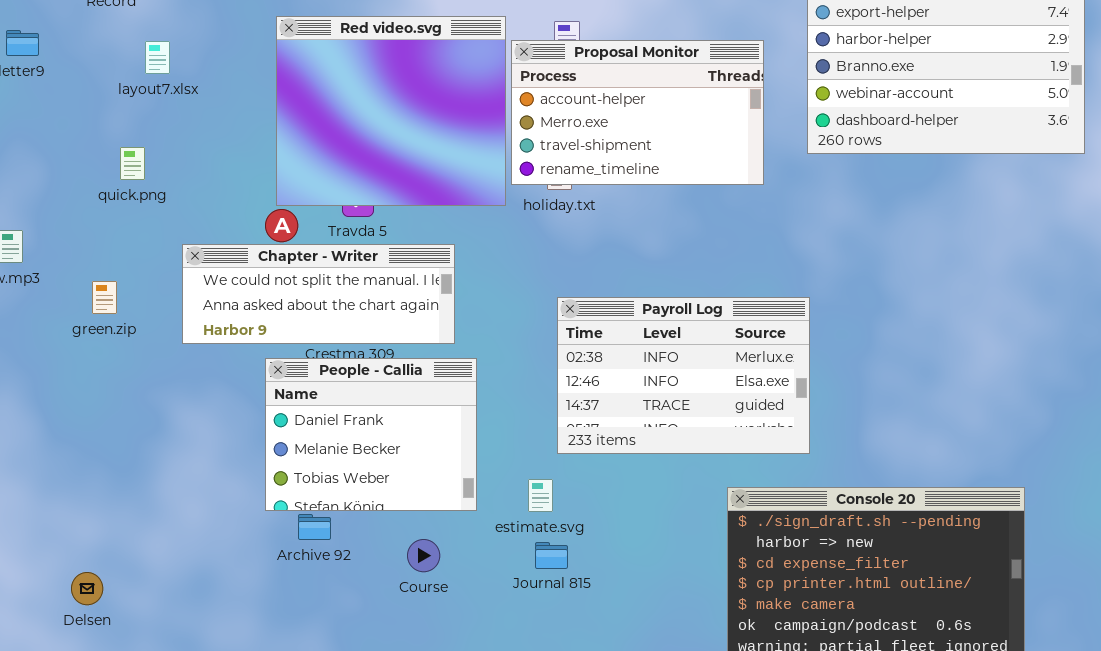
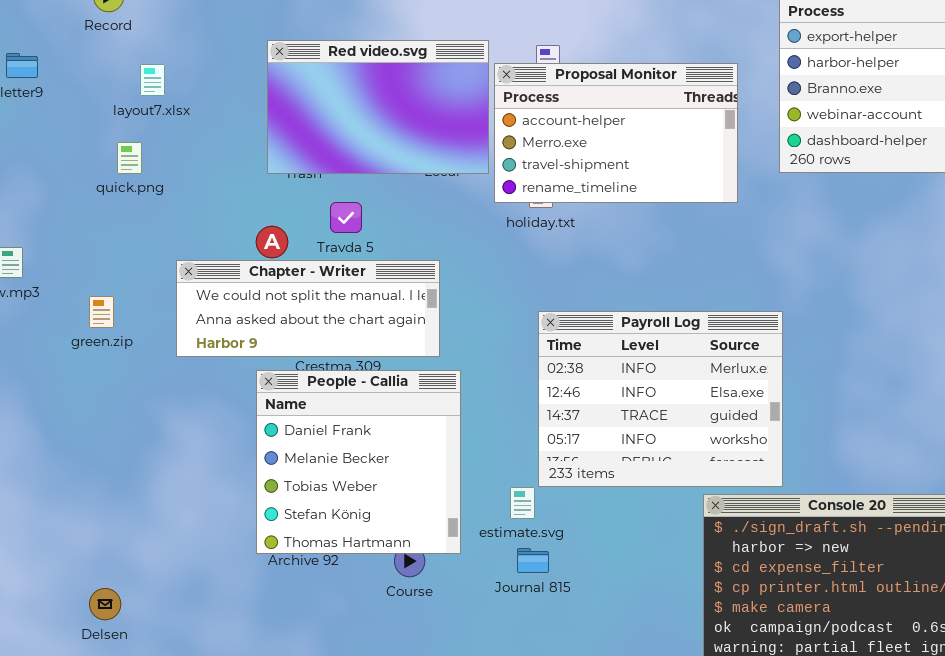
Red video.svg: [276,16,506,206] -> [267,40,489,174], resized
quick.png: [120,147,145,180] -> [117,142,142,174], moved
Payroll Log: [557,297,810,454] -> [538,311,783,487], resized
People - Callia: [265,358,477,511] -> [256,370,461,554], resized
Delsen: [71,572,103,605] -> [89,588,121,620], moved

